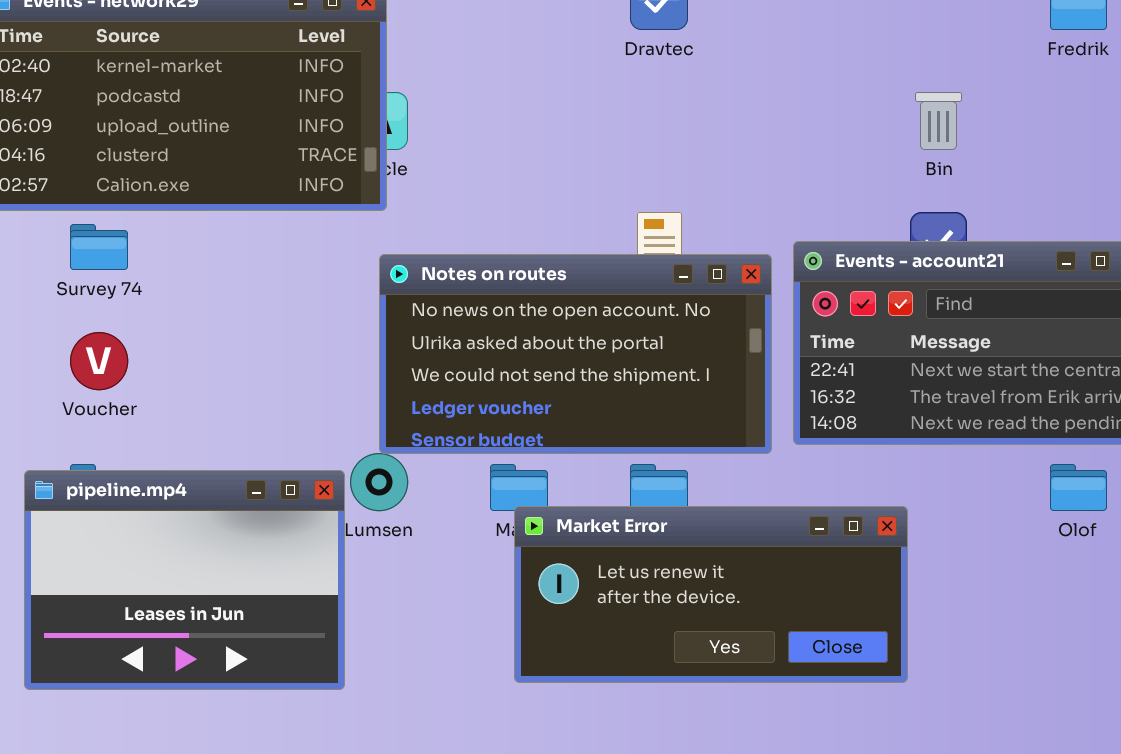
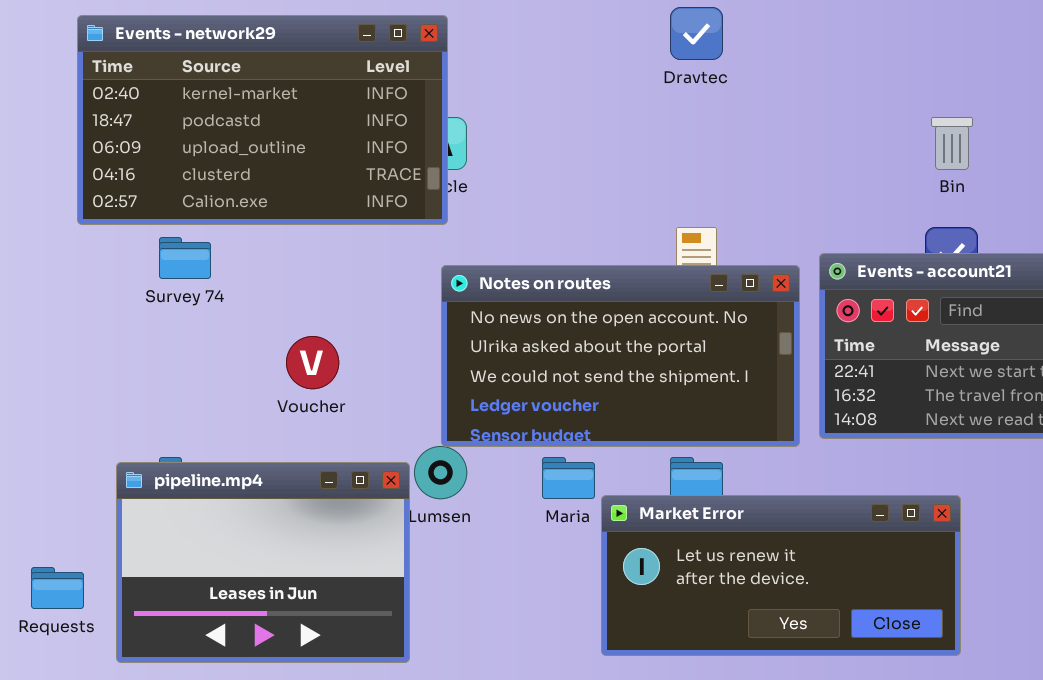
Voucher: [70,332,128,390] -> [286,336,339,389], moved
Market Error: [514,506,908,683] -> [601,495,961,656], moved

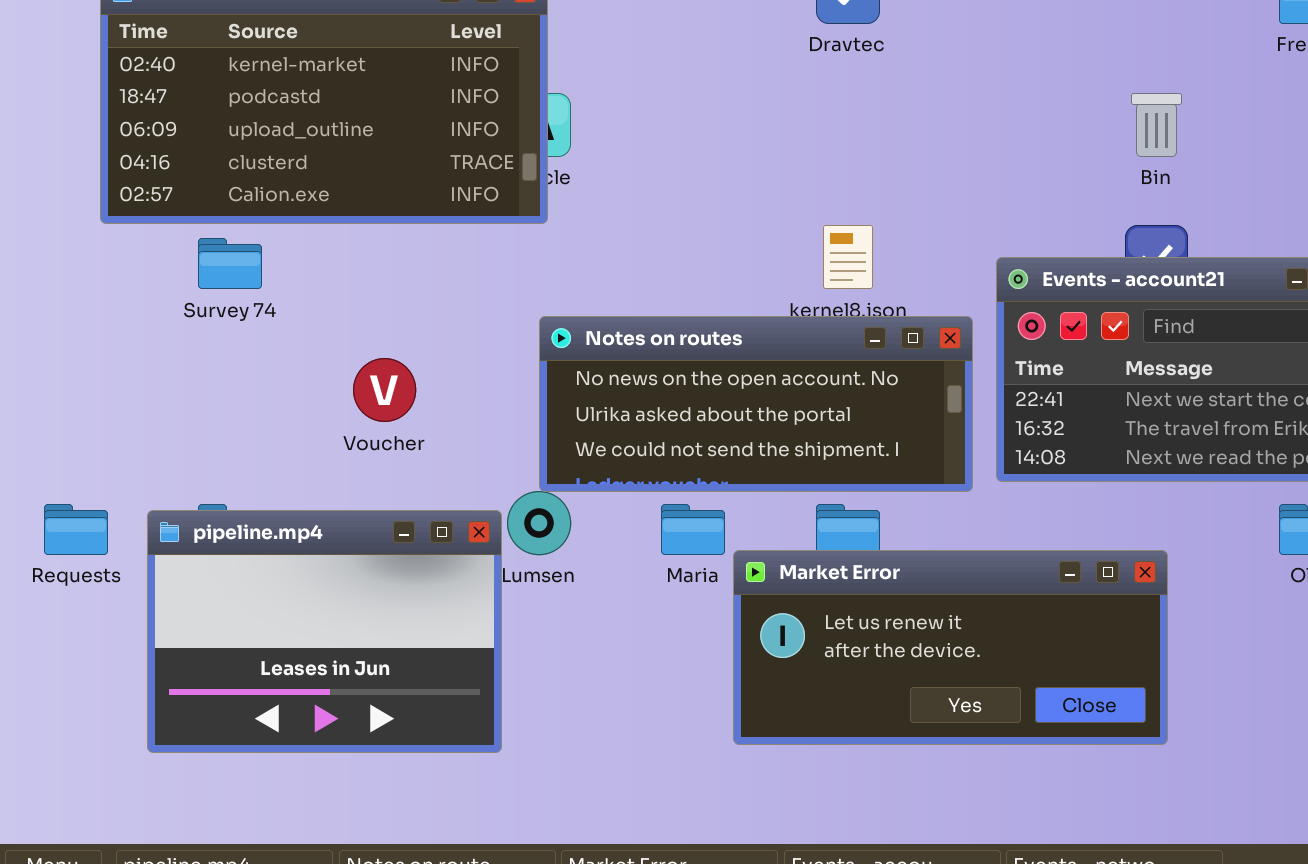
Notes on routes: [441,265,800,447] -> [539,316,973,492], resized
Requests: [31,567,84,609] -> [44,504,108,555], moved

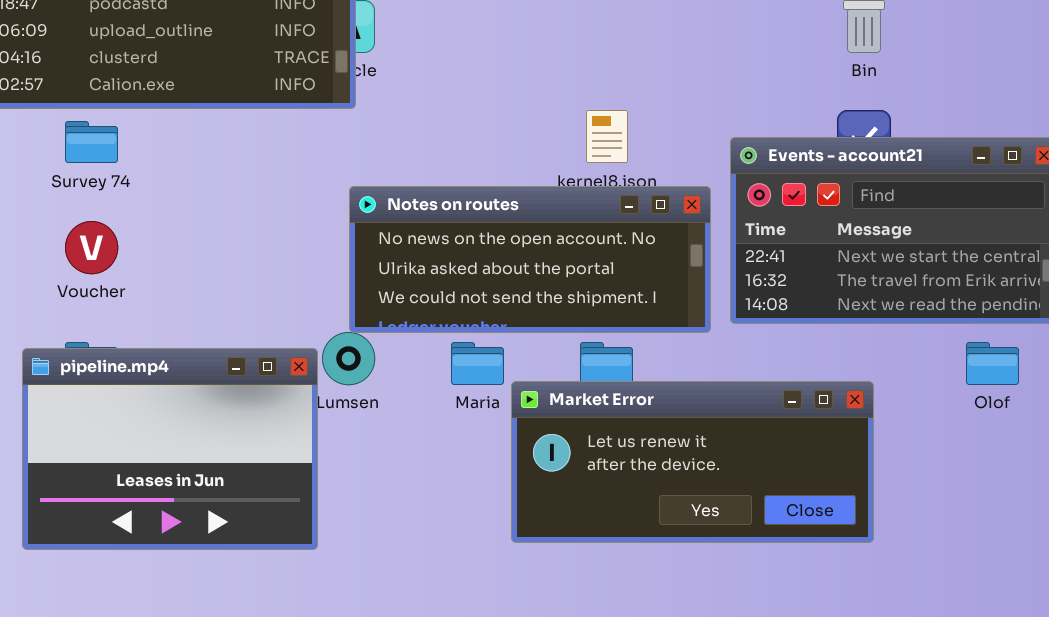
Voucher: [353,358,416,422] -> [65,221,118,274], moved

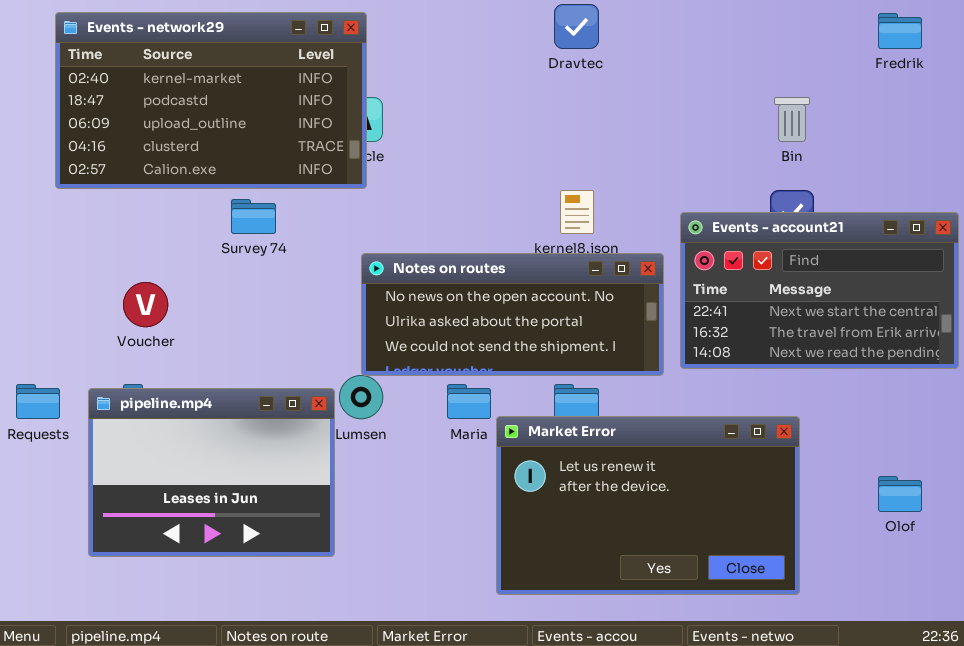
Survey 74: [65,121,118,163] -> [231,199,276,234], moved
Olof: [966,342,1019,385] -> [878,476,922,512], moved
Market Error: [511,381,874,543] -> [496,416,800,595], resized

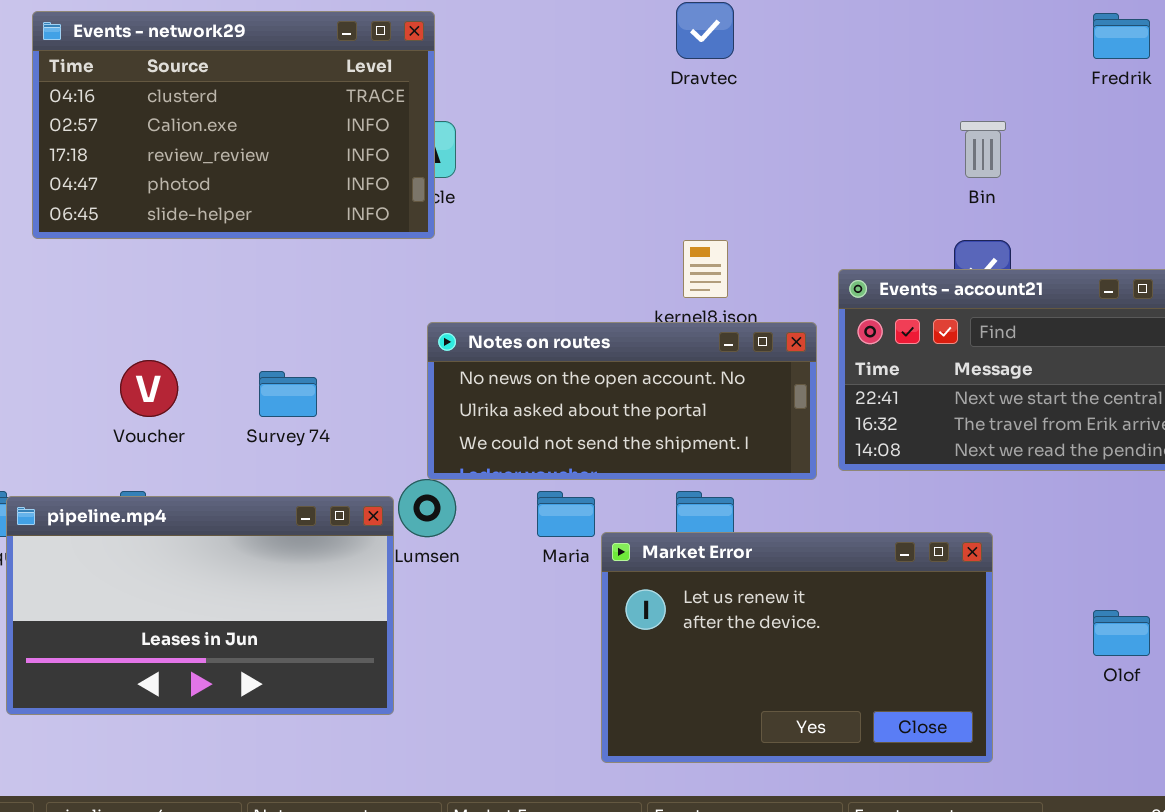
Events - network29: [55,12,367,189] -> [32,11,435,239], scrolled down 3 rows
Survey 74: [231,199,276,234] -> [259,371,317,417], moved
pipeline.mp4: [88,388,335,557] -> [6,496,394,715], resized

